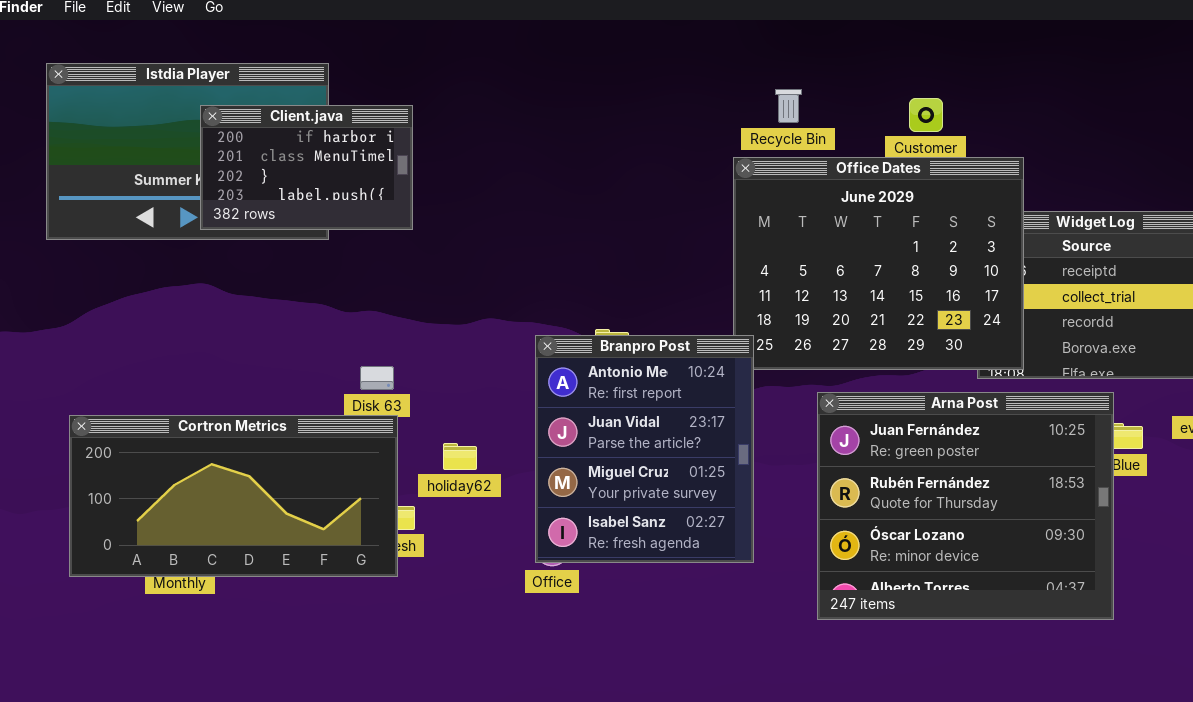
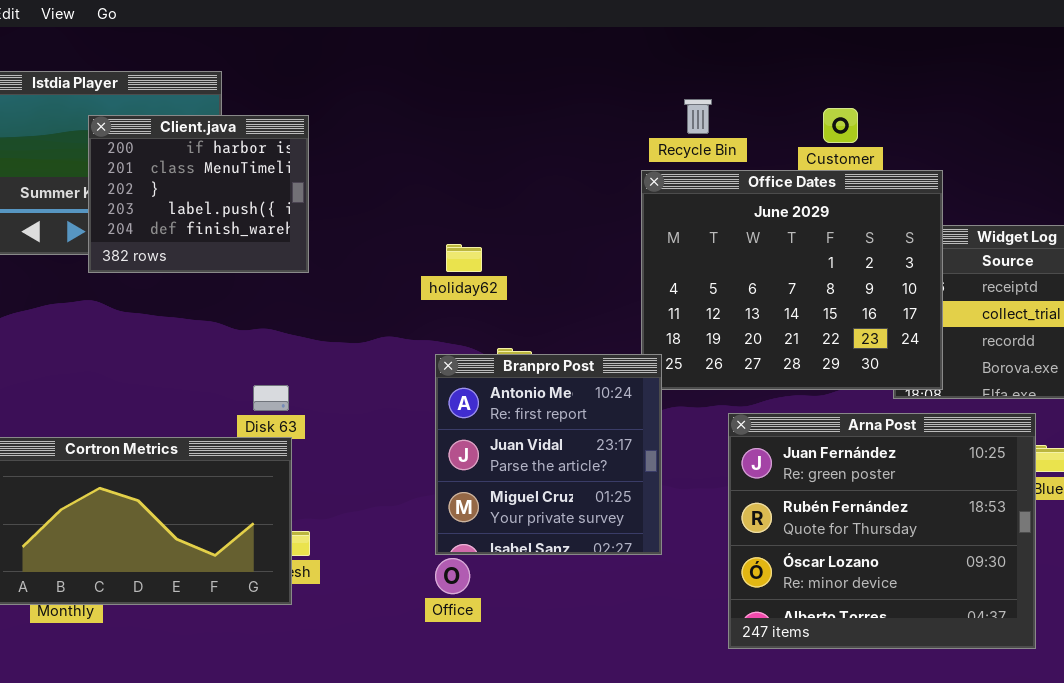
Client.java: [200,105,413,230] -> [88,115,309,273], resized
Branpro Post: [535,335,754,563] -> [435,354,662,555], resized
holiday62: [443,443,477,470] -> [446,244,482,272], moved

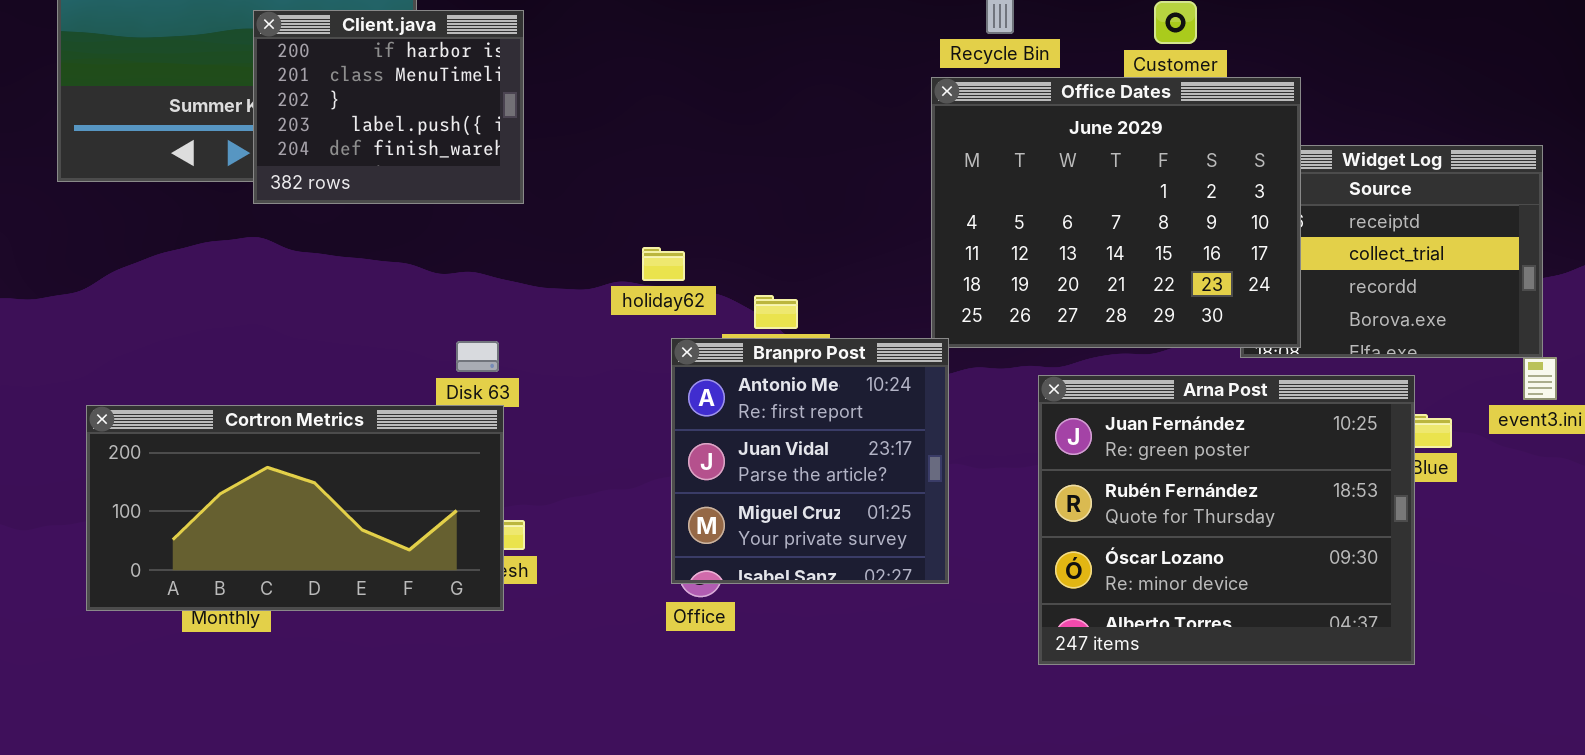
holiday62: [446,244,482,272] -> [642,247,685,281], moved
Branpro Post: [435,354,662,555] -> [671,338,949,584], moved

